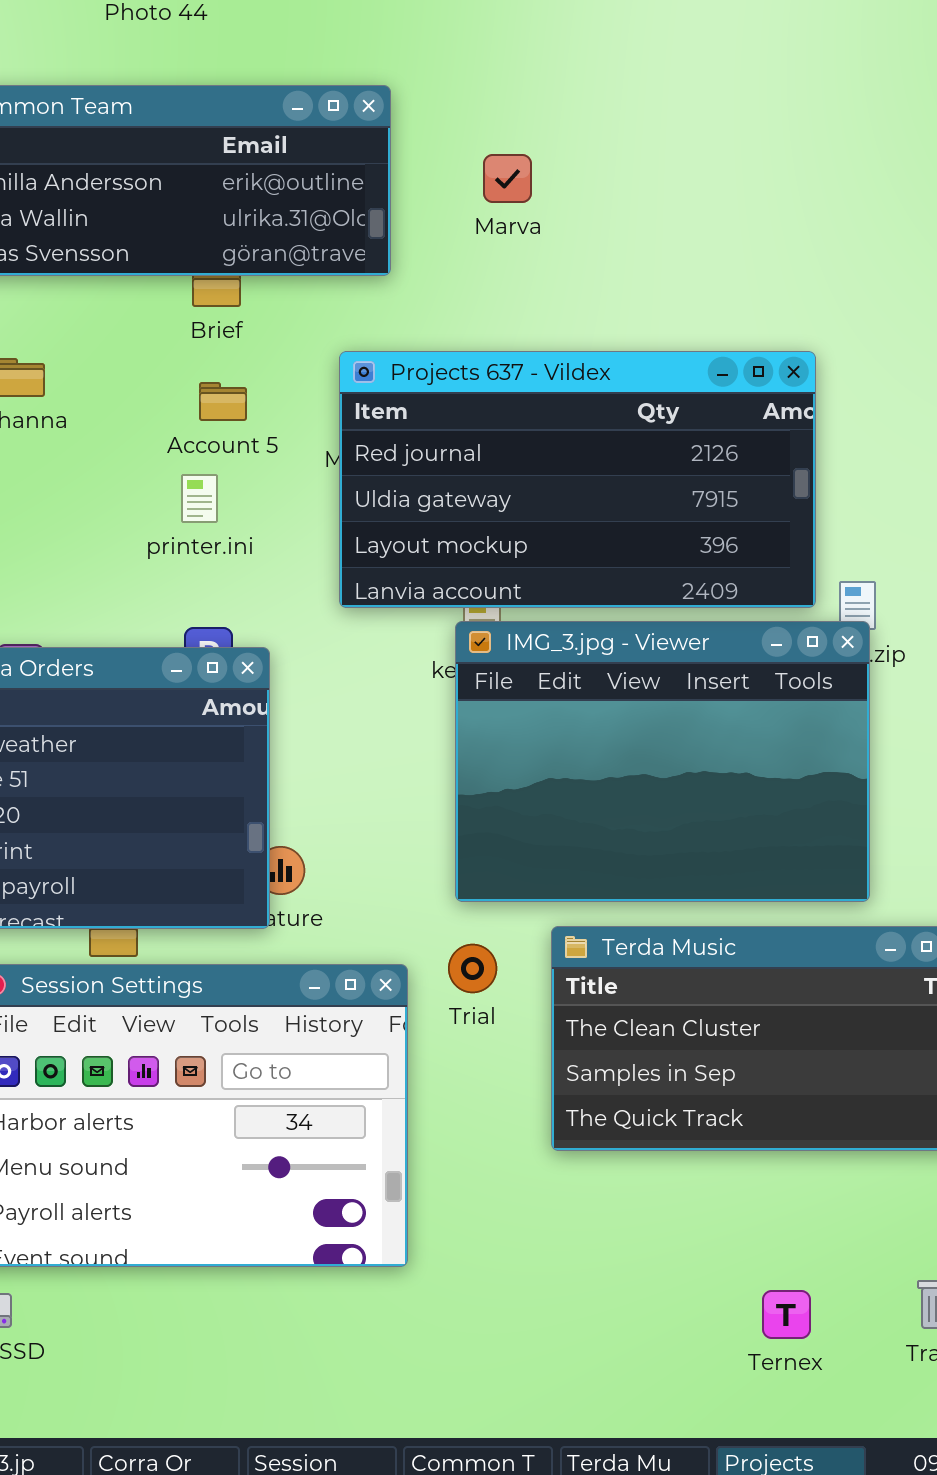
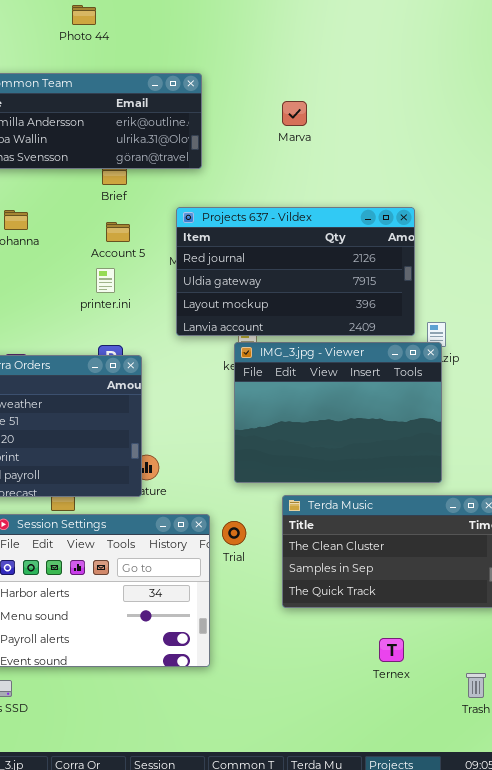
Marva: [483,154,532,203] -> [282,101,307,126], moved
Trial: [448,944,497,993] -> [222,521,246,545], moved
Ternex: [762,1290,811,1339] -> [379,638,404,662], moved

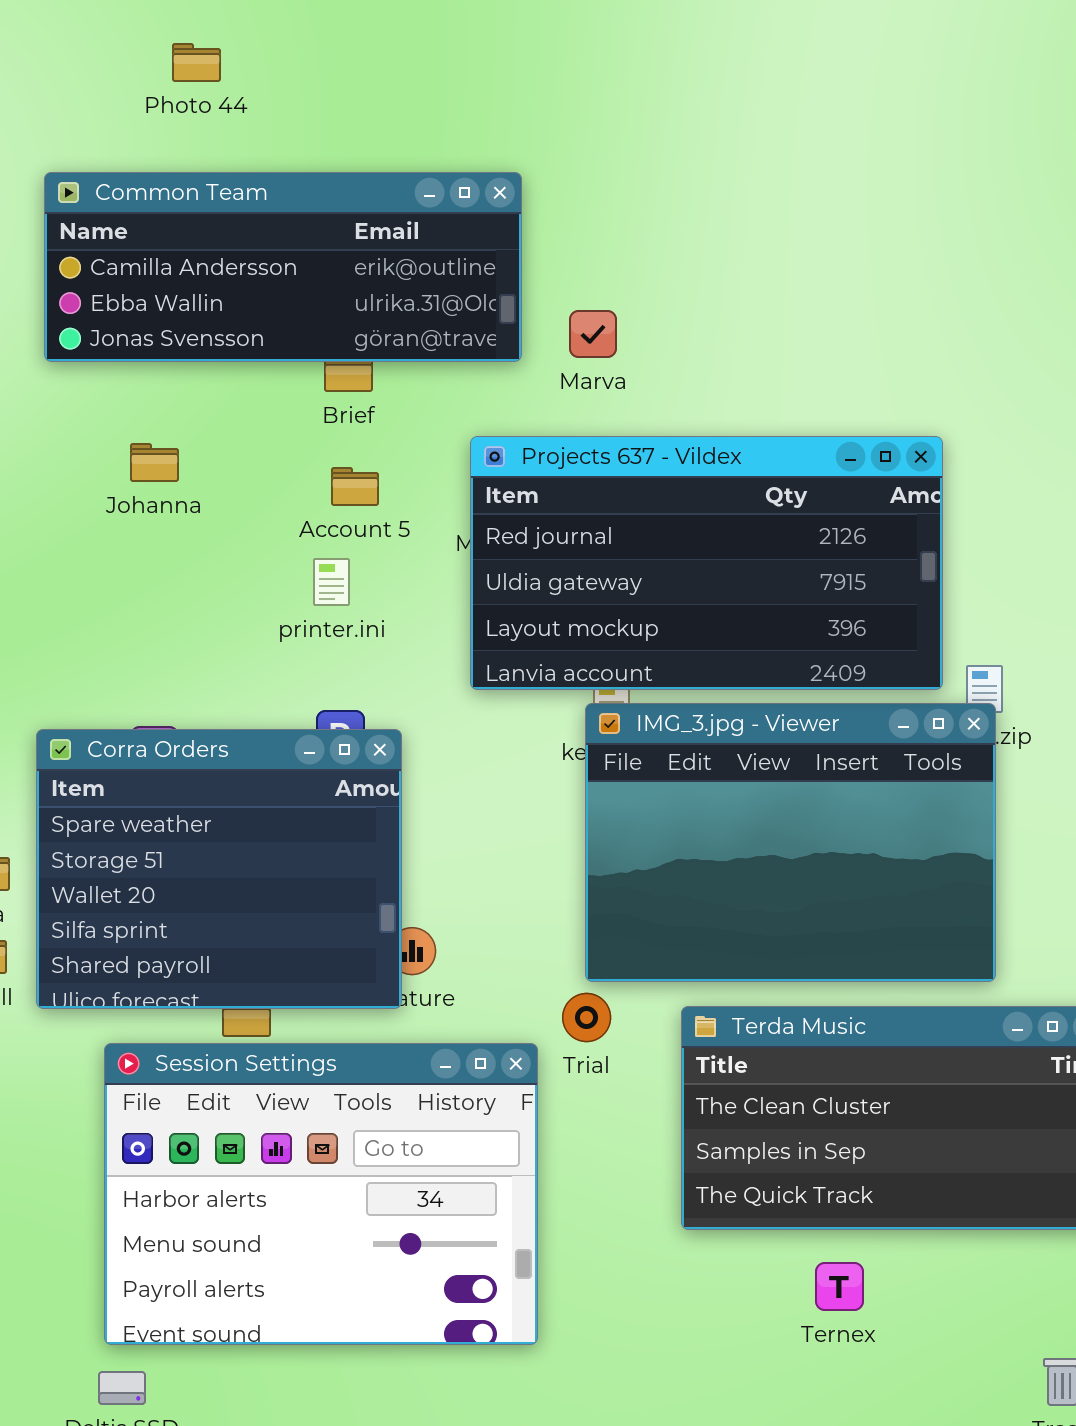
Photo 44: [72,5,96,25] -> [172,43,221,82], moved
Marva: [282,101,307,126] -> [569,310,617,358], moved
Trial: [222,521,246,545] -> [562,993,611,1042], moved
Ternex: [379,638,404,662] -> [815,1262,864,1311], moved

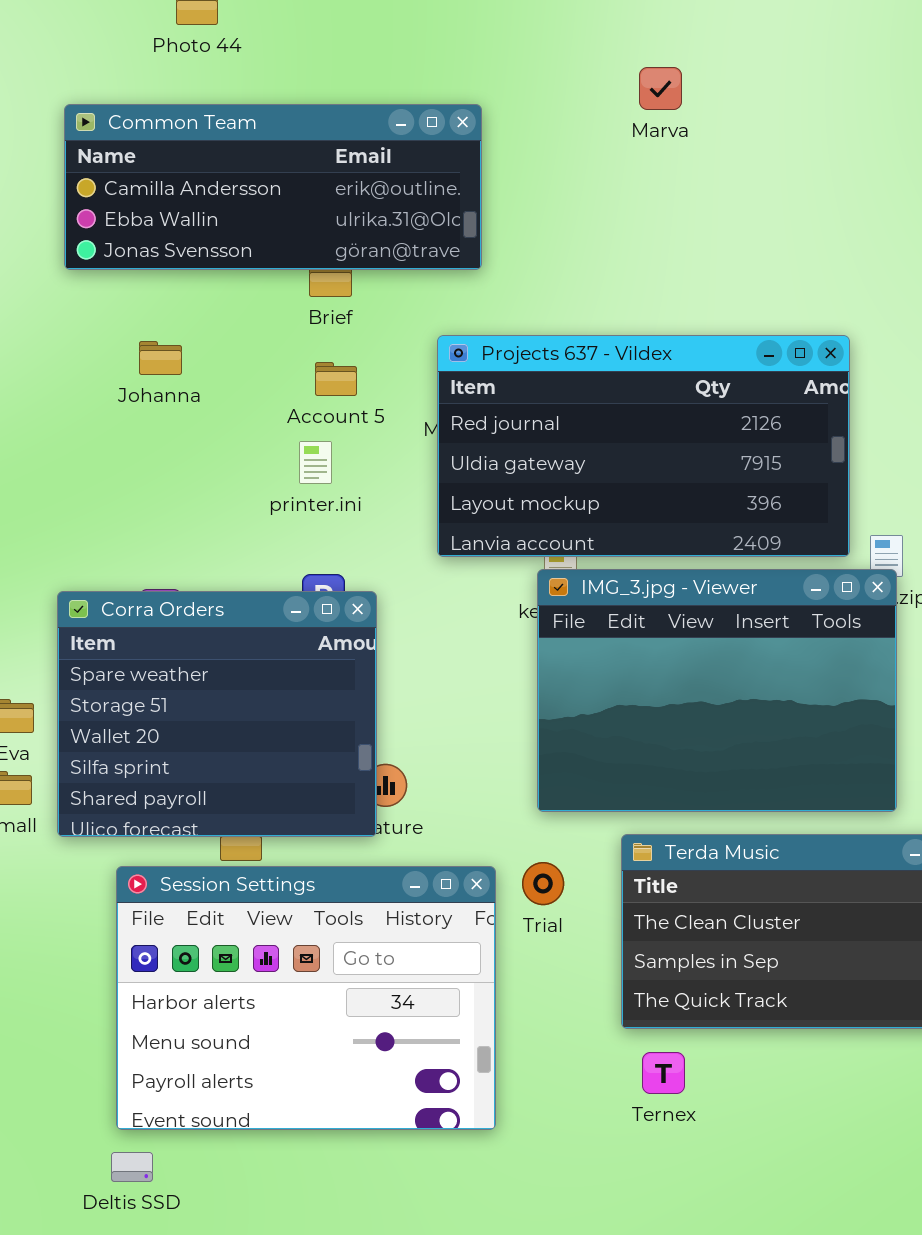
Marva: [569,310,617,358] -> [639,67,682,110], moved
Trial: [562,993,611,1042] -> [522,862,564,905], moved
Ternex: [815,1262,864,1311] -> [642,1052,685,1094], moved

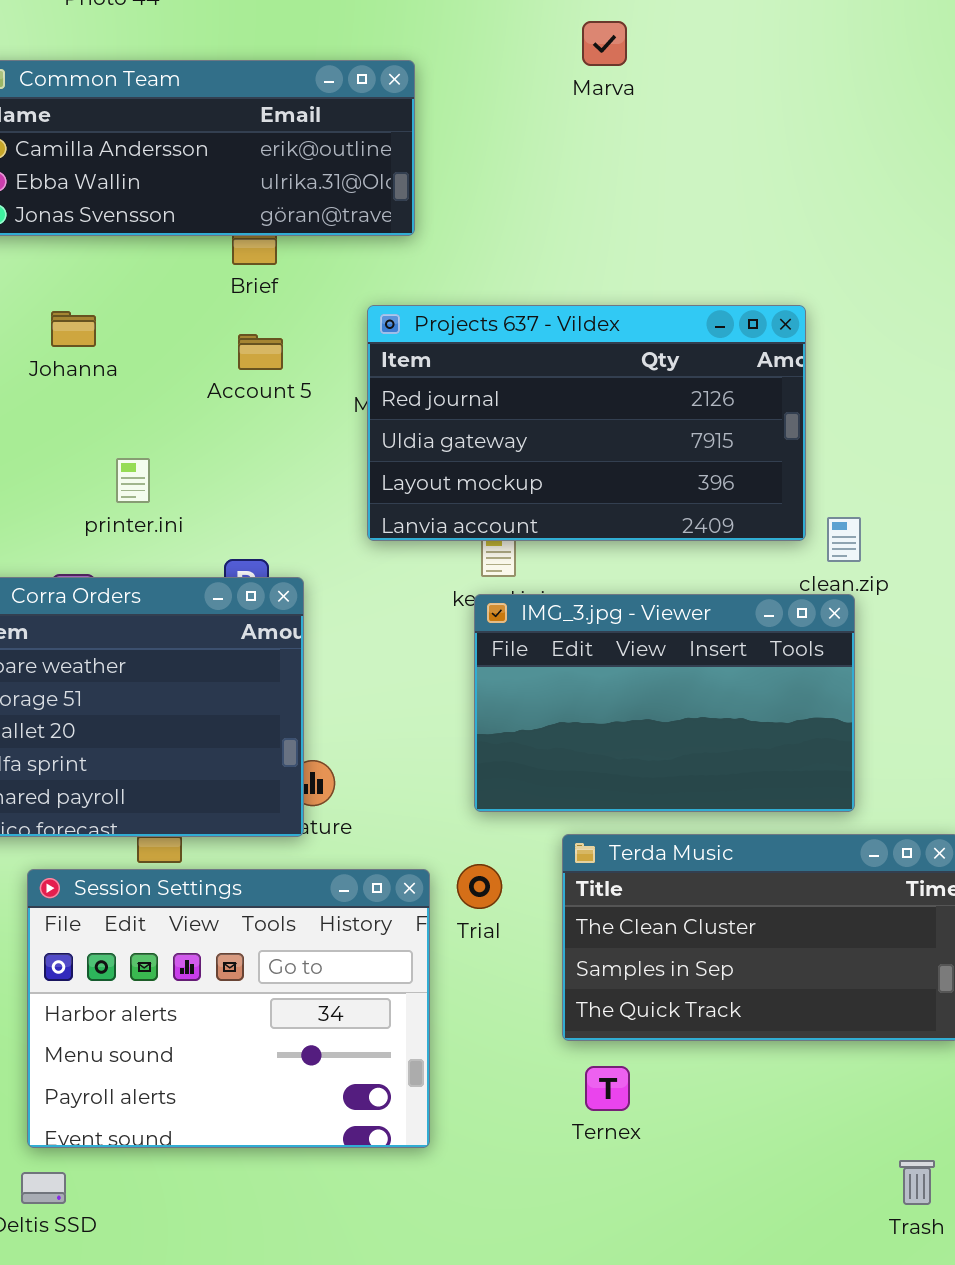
printer.ini: [299,441,332,484] -> [116,458,150,503], moved
IMG_3.jpg - Viewer: [537,569,897,812] -> [474,594,855,812], resized

